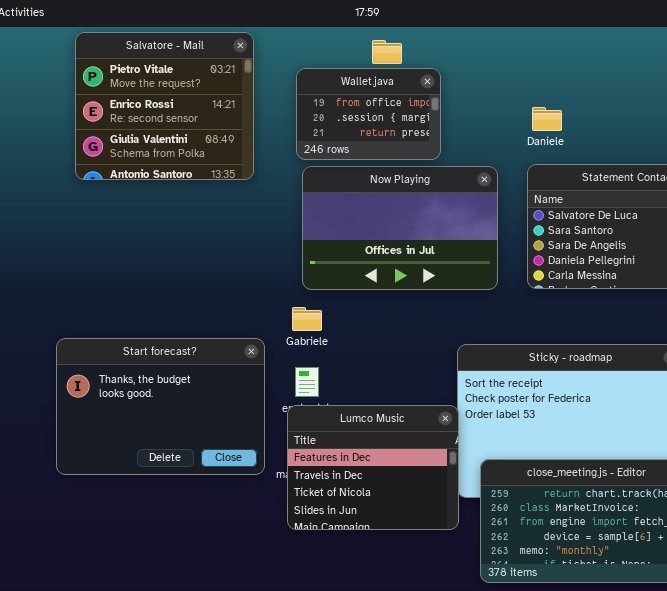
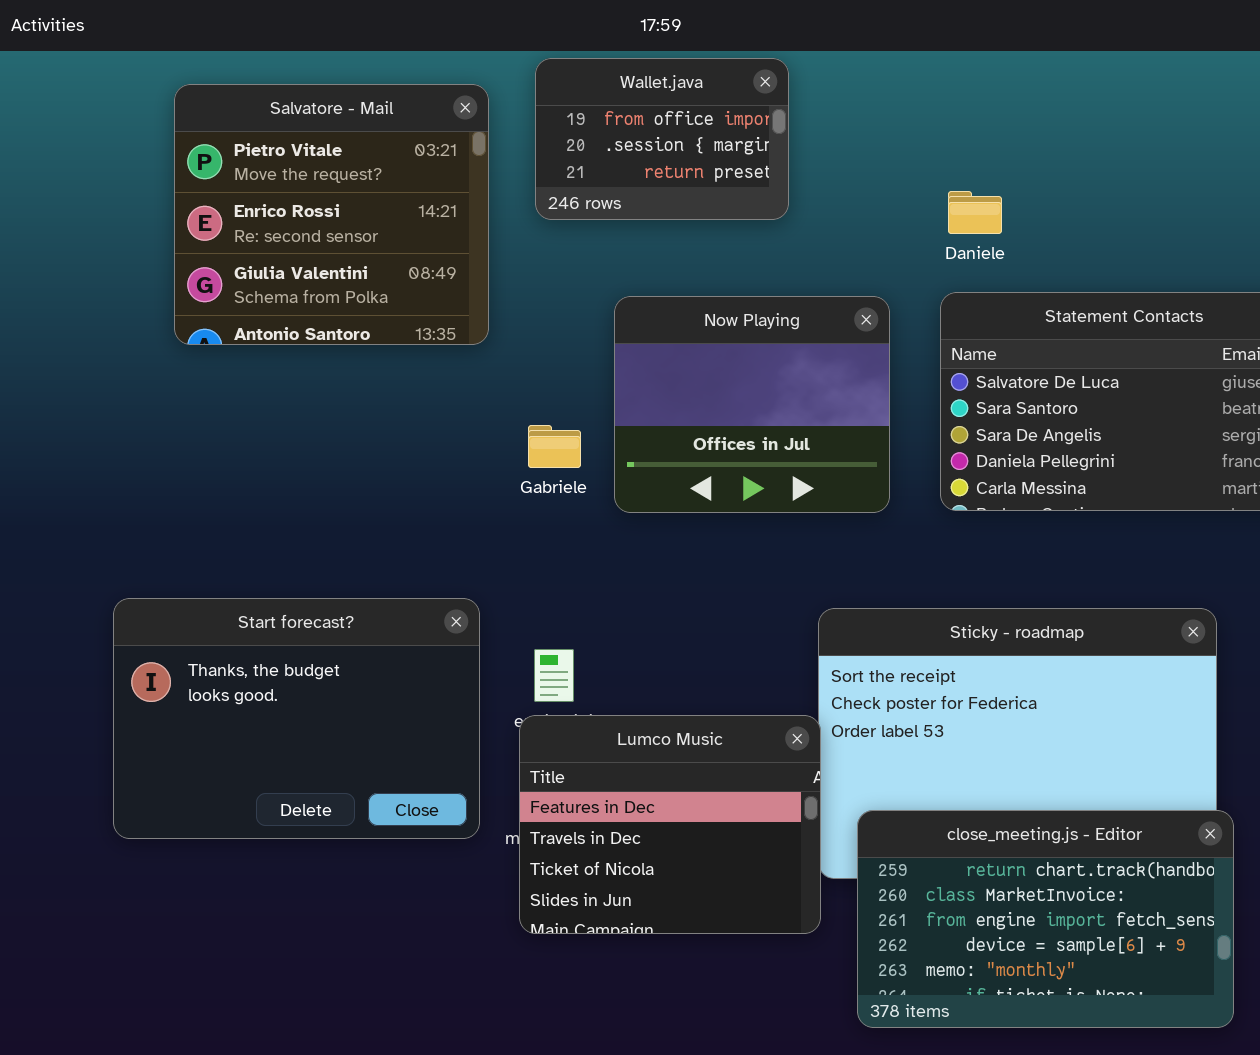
Salvatore - Mail: [75,32,254,180] -> [174,84,489,345], moved
Wallet.java: [296,68,441,160] -> [535,58,789,220], moved
Now Playing: [302,166,498,290] -> [614,296,890,513], resized
Gabriele: [292,307,322,331] -> [528,425,581,468], moved

